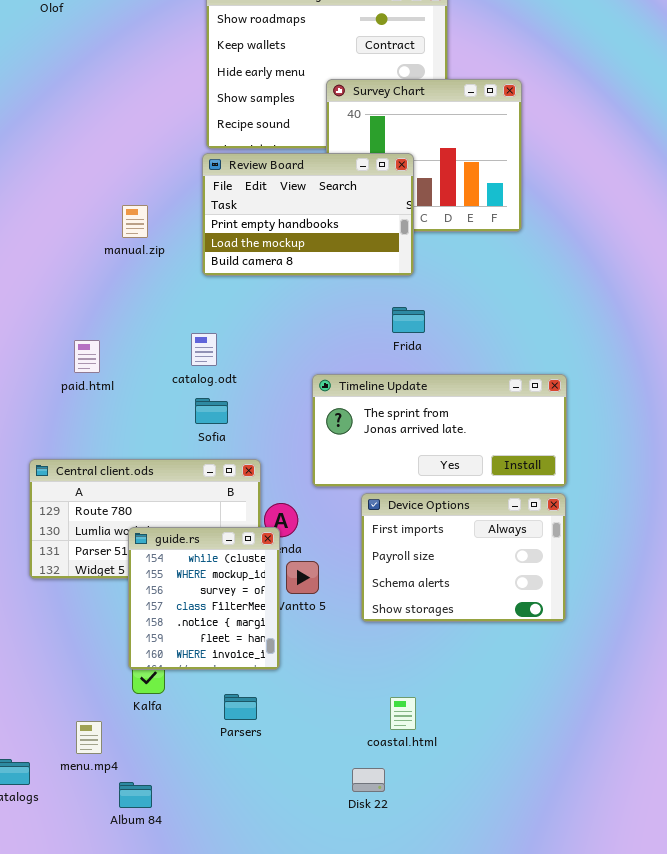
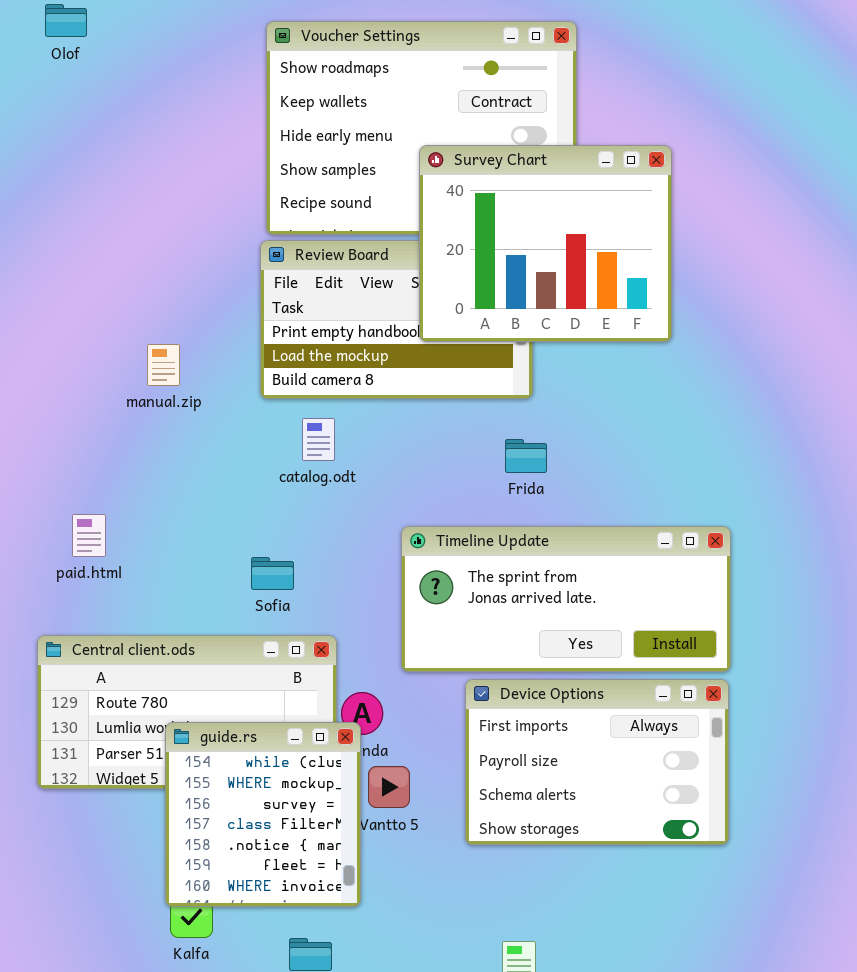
Survey Chart: [326,79,522,232] -> [419,145,672,342], raised
manual.zip: [122,205,148,238] -> [147,344,180,386], moved
catalog.odt: [191,333,217,366] -> [302,418,335,461], moved
paid.html: [74,340,100,373] -> [72,514,106,557], moved

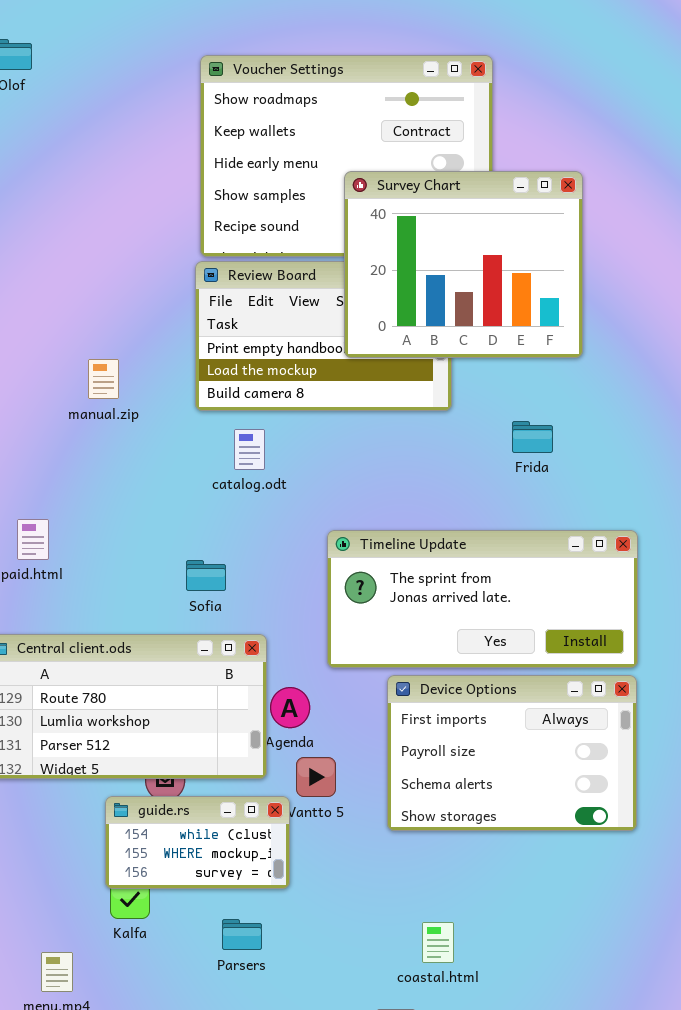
Frida: [505,439,547,473] -> [512,421,553,453], moved
guide.rs: [165,722,361,907] -> [105,796,290,889], resized

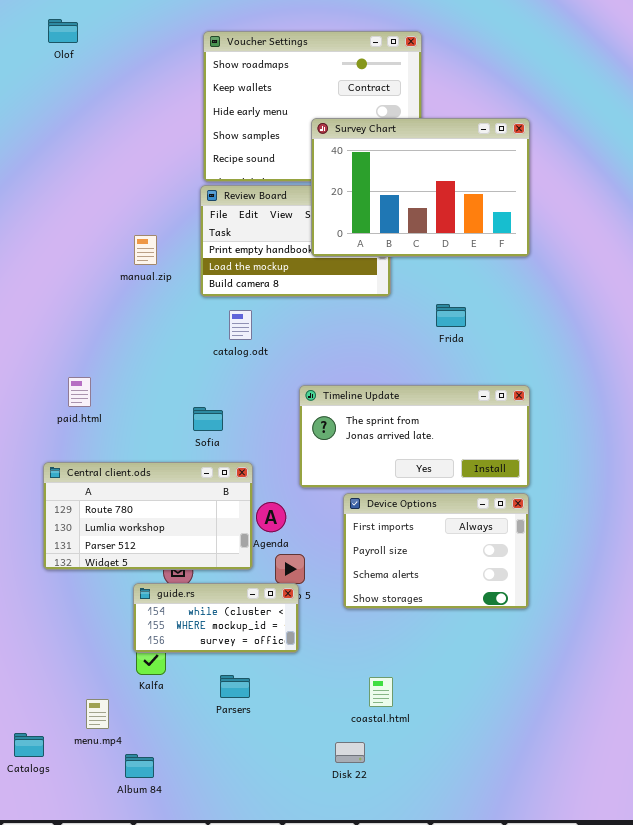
Survey Chart: [344,171,583,358] -> [311,118,530,257], resized
manual.zip: [88,359,119,399] -> [134,235,157,265], moved
guide.rs: [105,796,290,889] -> [133,583,299,653], resized

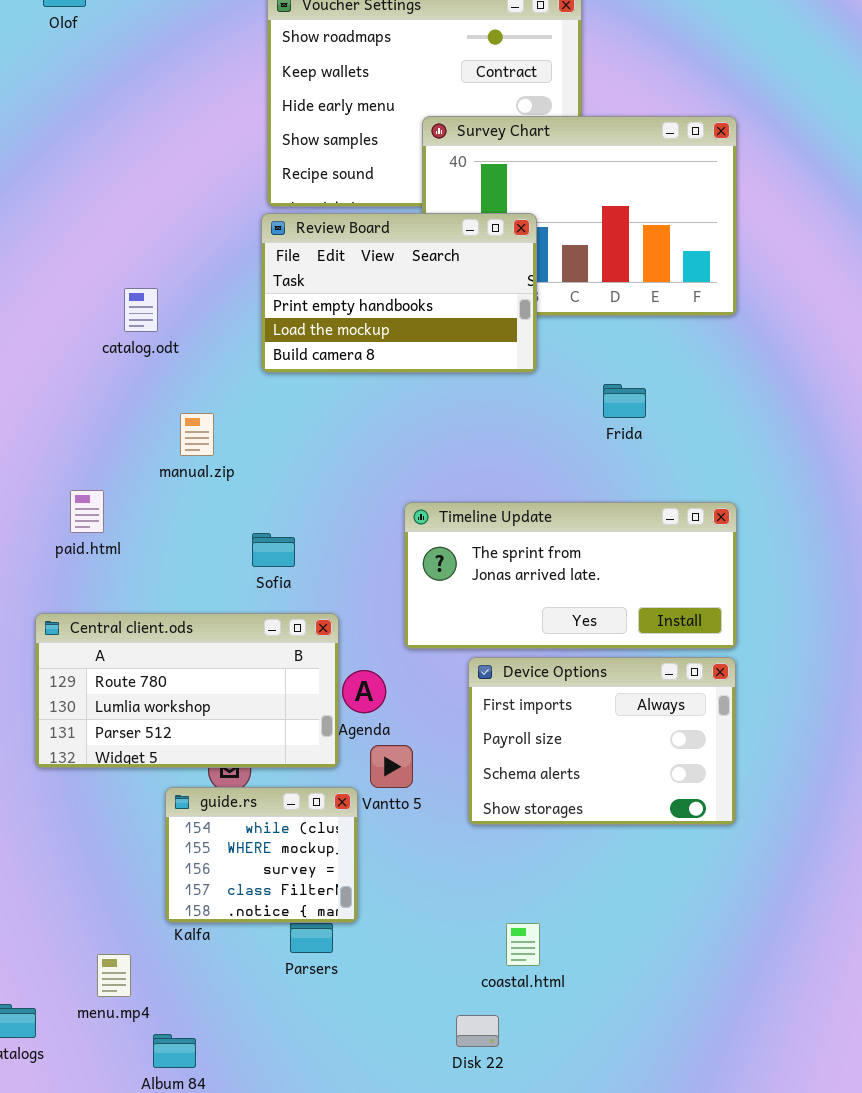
Review Board: [200,185,391,297] -> [261,213,537,373], raised
manual.zip: [134,235,157,265] -> [180,413,214,456], moved
catalog.odt: [229,310,252,340] -> [124,288,158,332], moved
guide.rs: [133,583,299,653] -> [165,787,358,923], resized

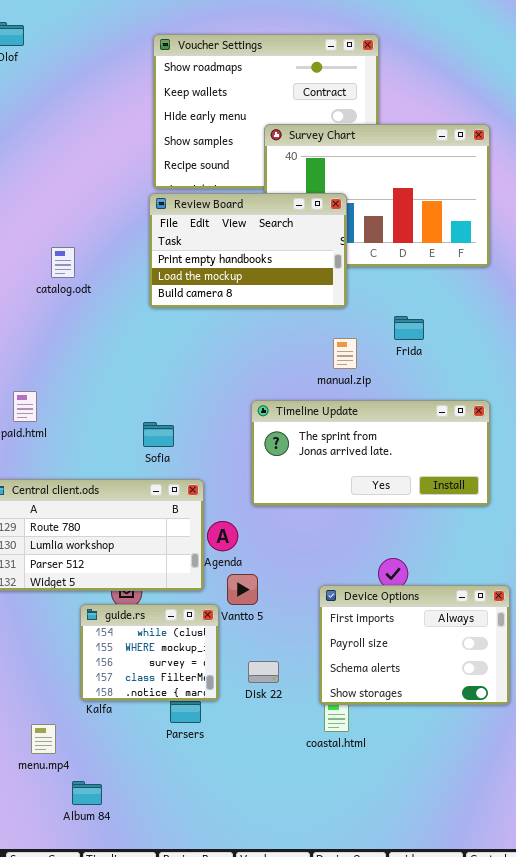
manual.zip: [180,413,214,456] -> [333,338,357,369], moved
Device Options: [468,657,736,825] -> [319,585,510,705], moved
Disk 22: [456,1015,499,1047] -> [248,661,279,683], moved

